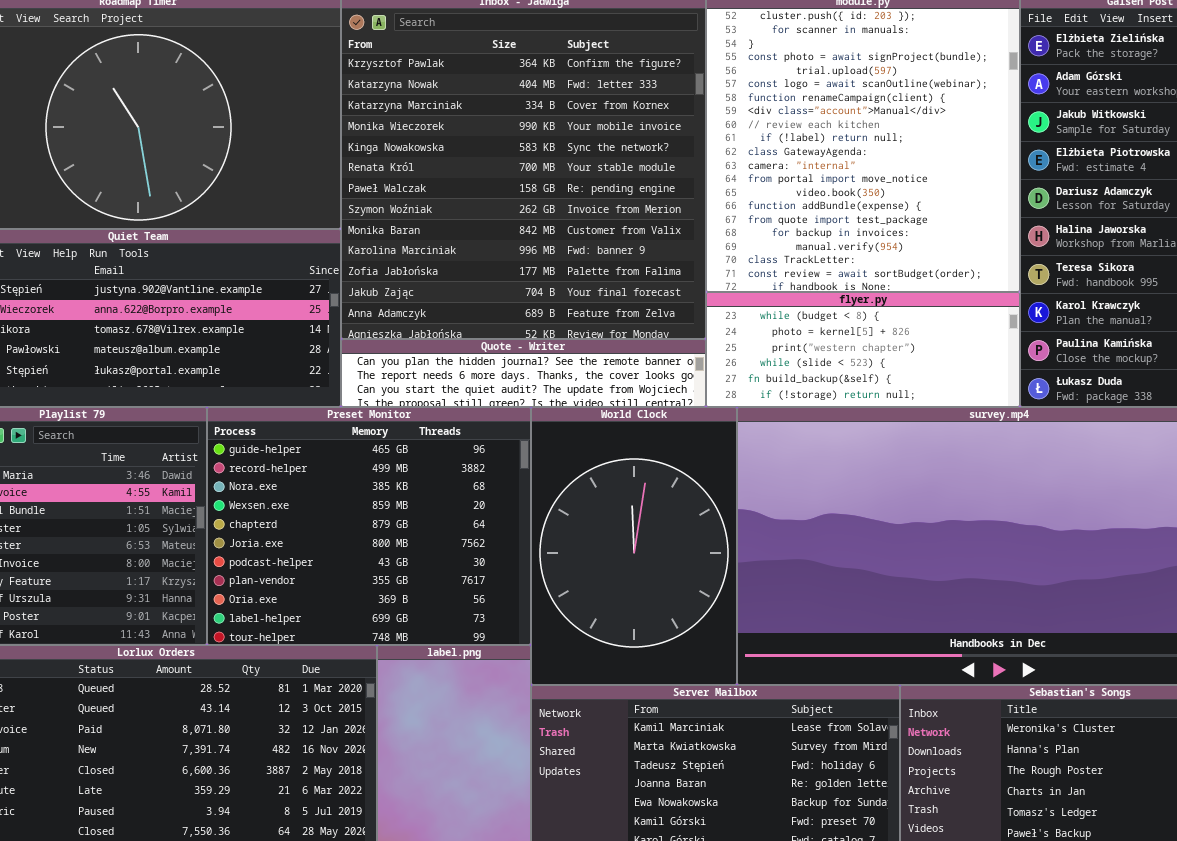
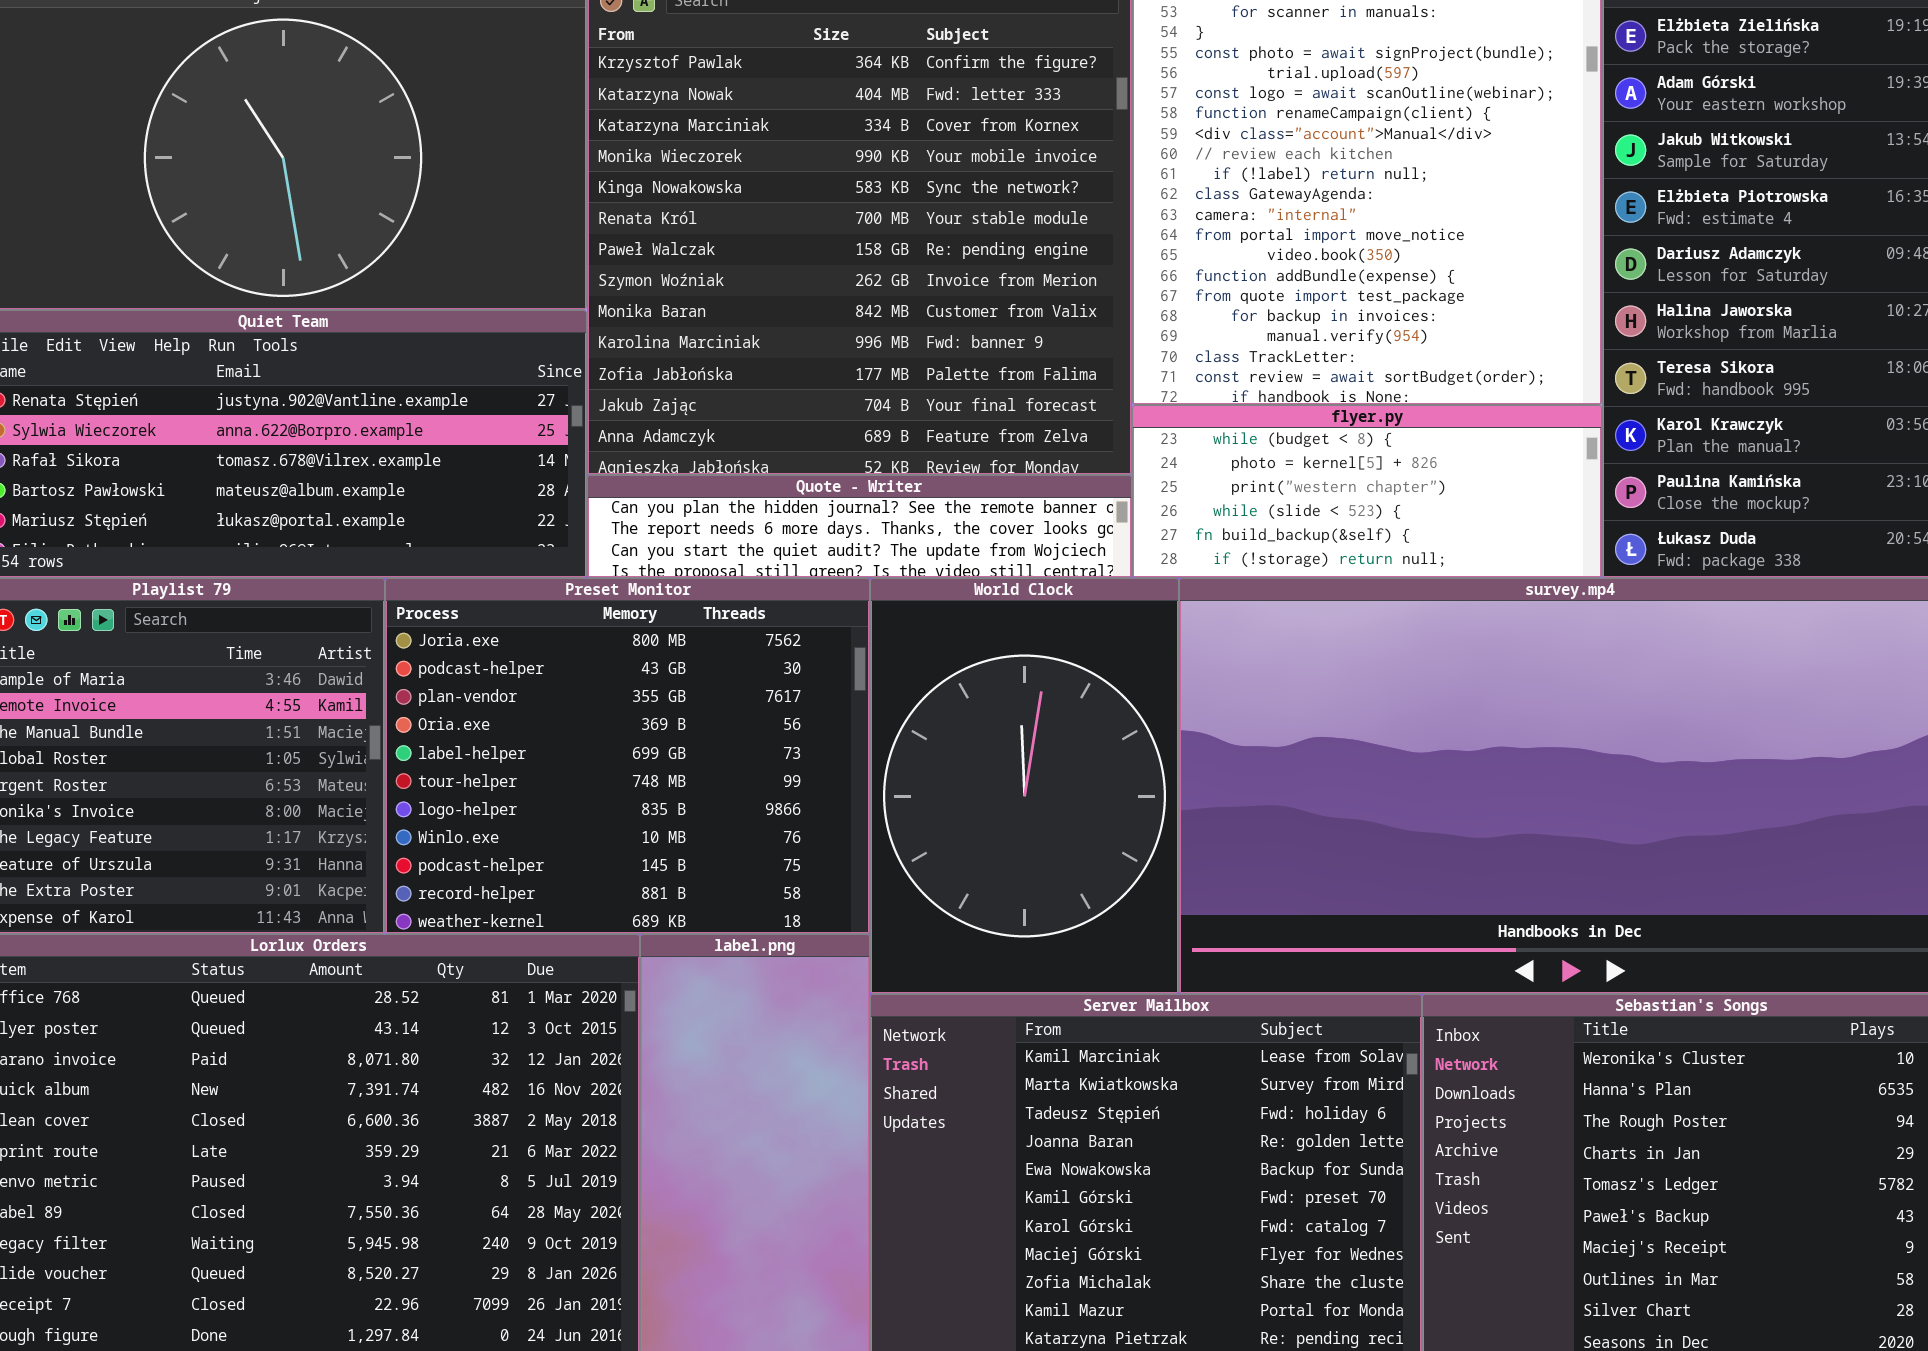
Preset Monitor: [207,407,531,645] -> [385,578,870,934], scrolled down 5 rows

